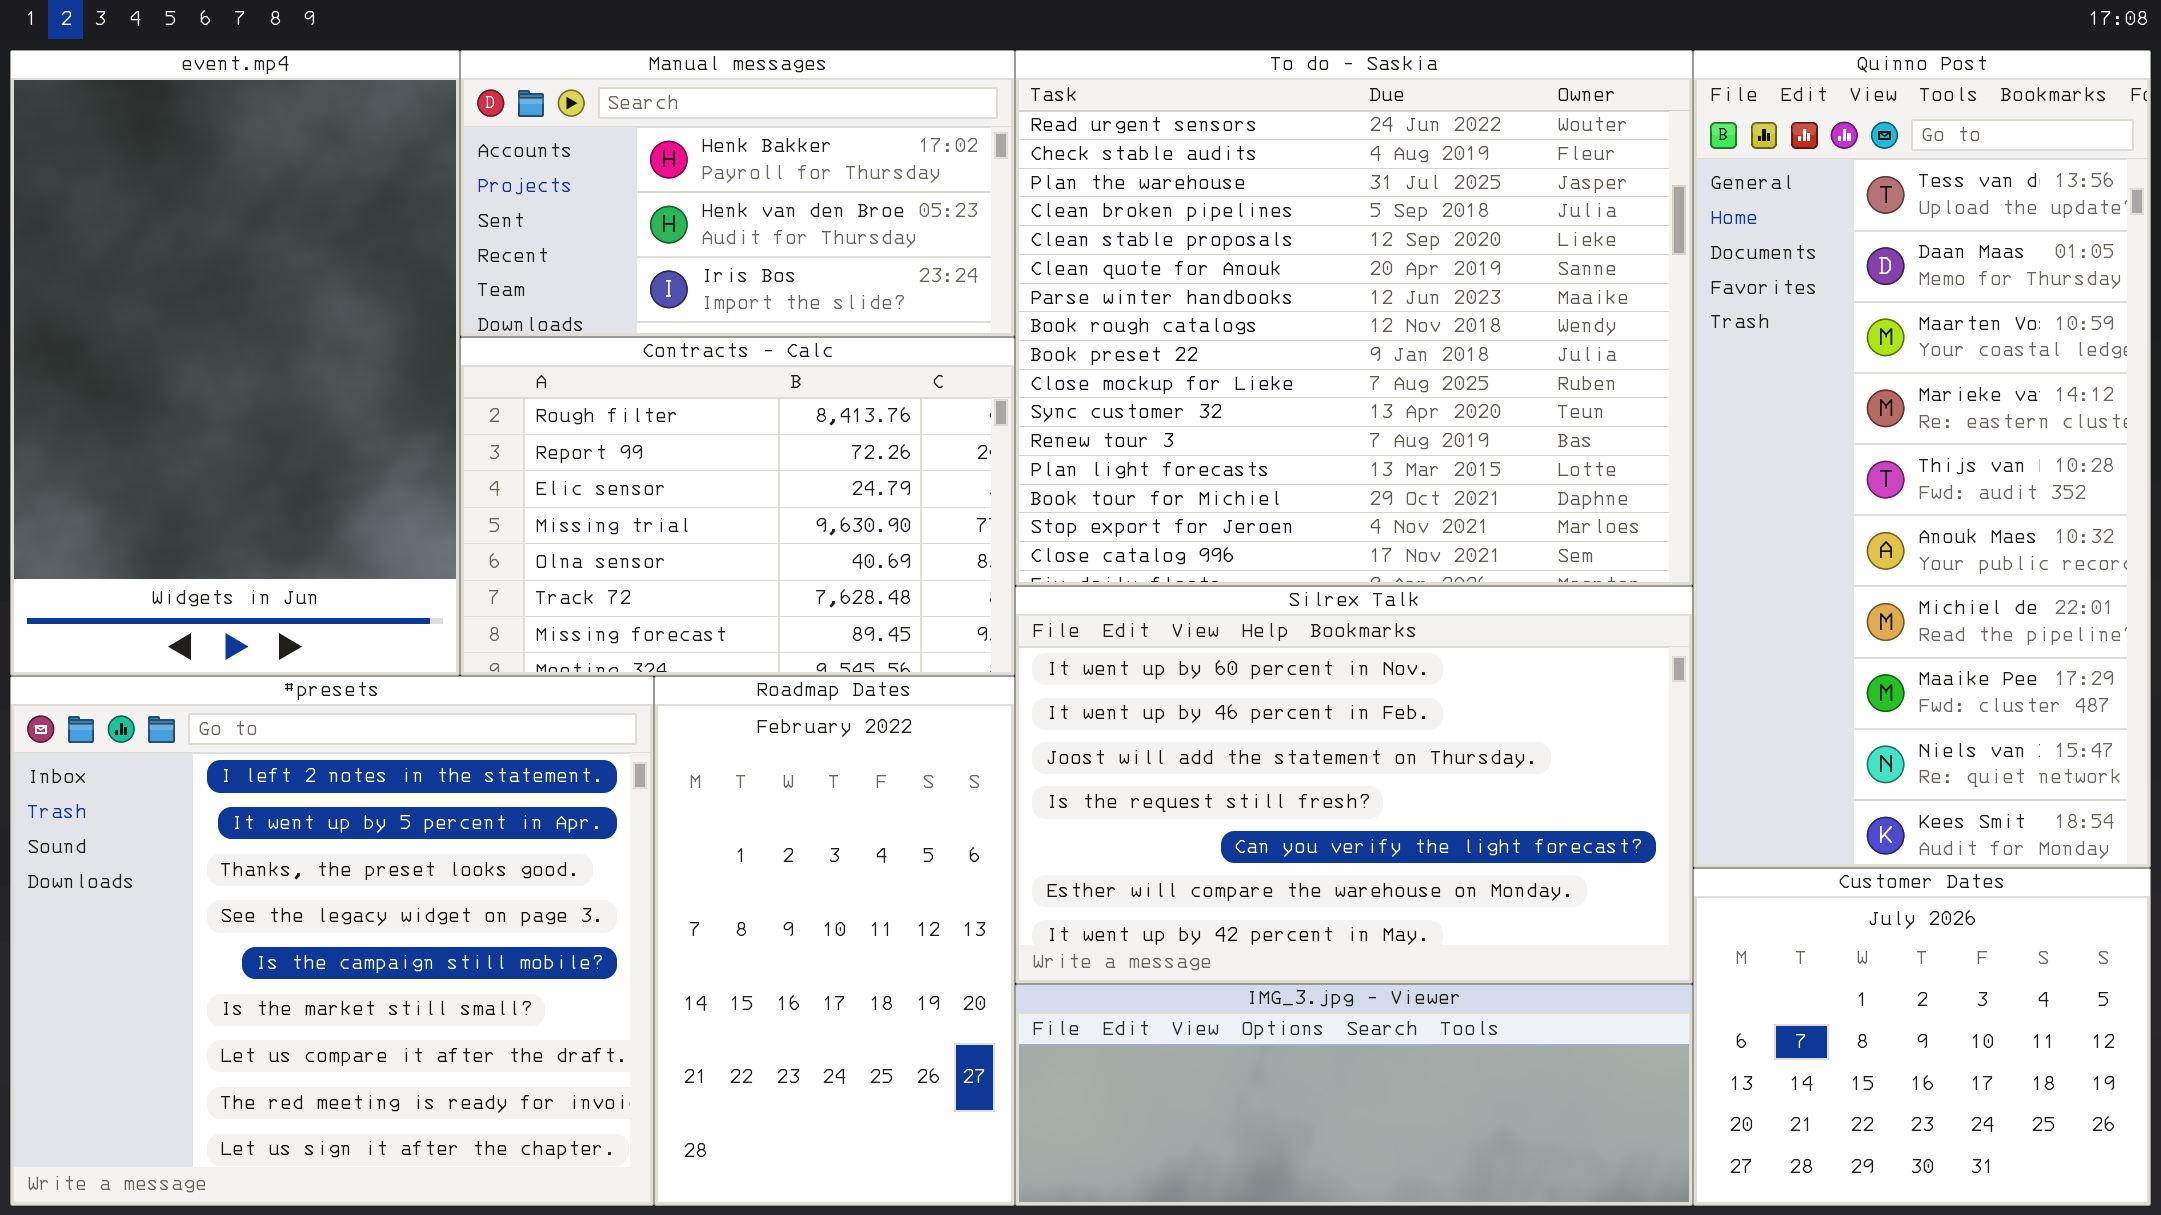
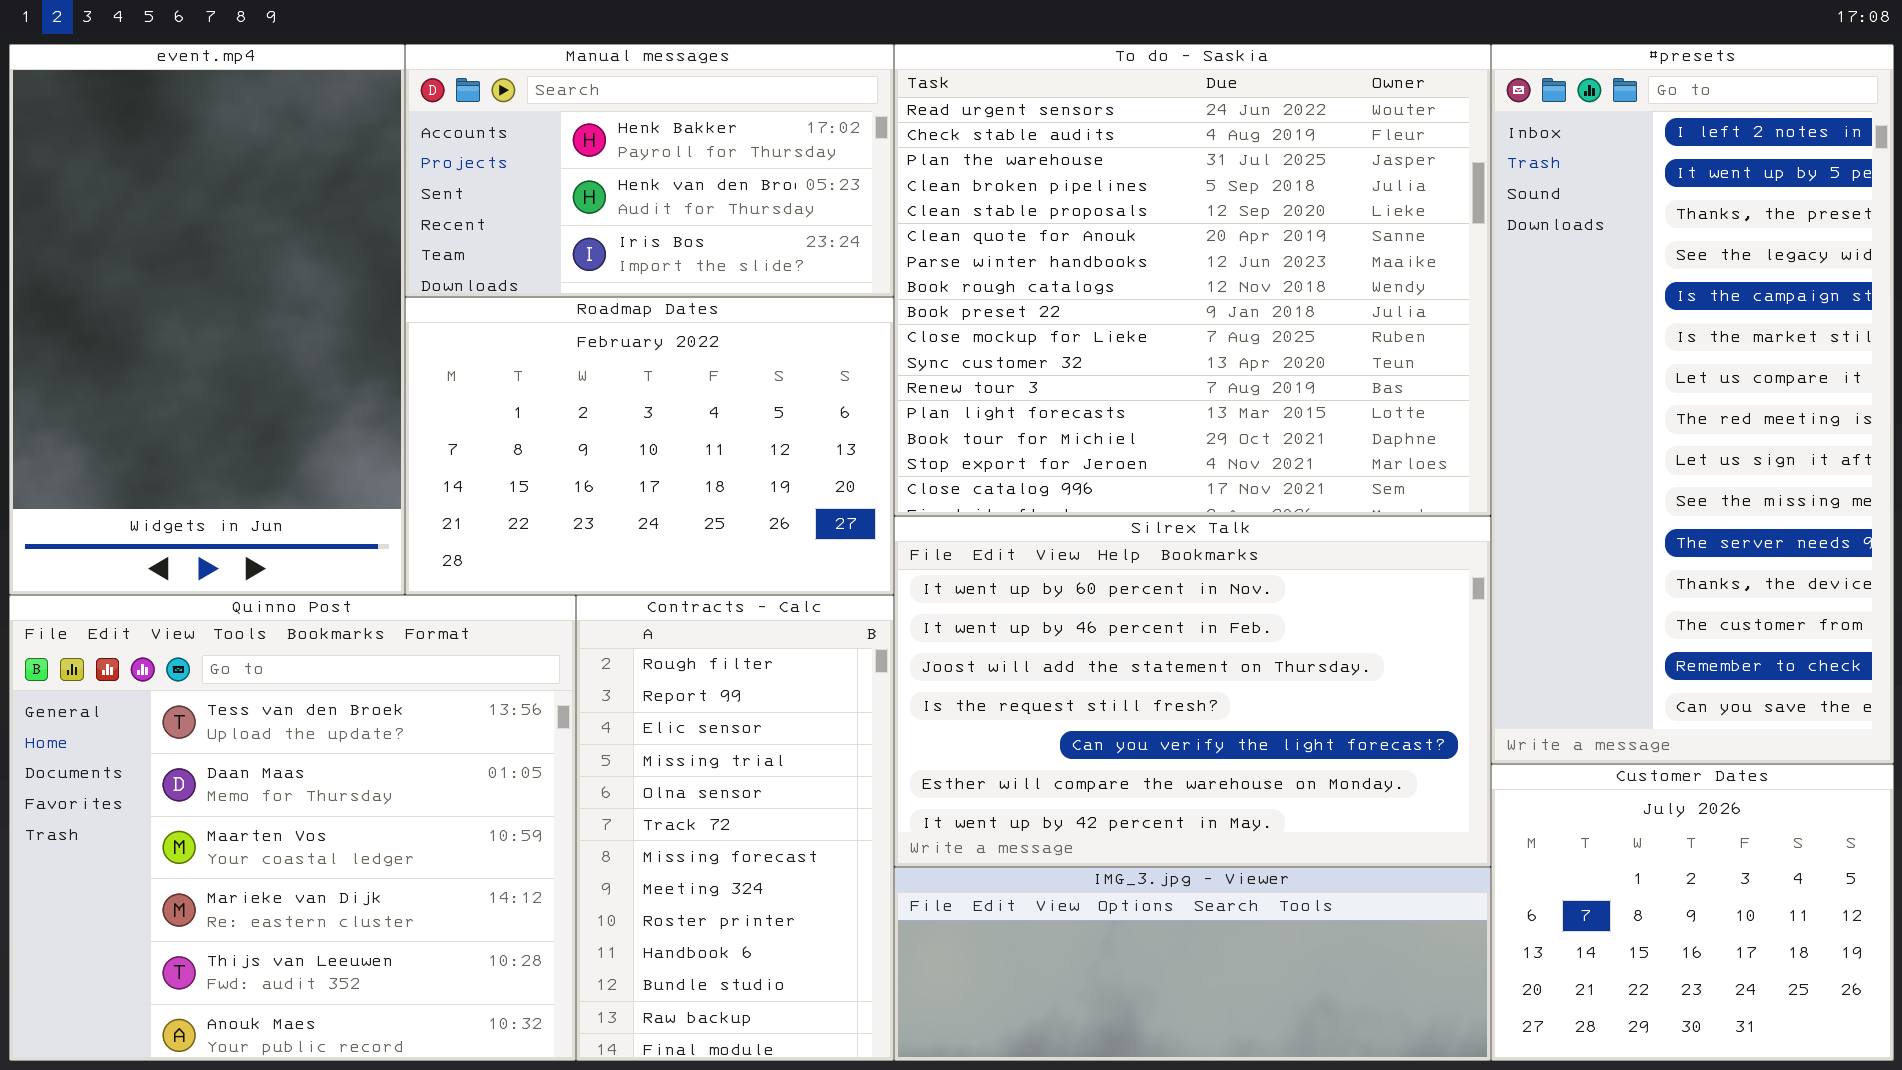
Quinno Post: [1693,50,2151,868] -> [9,595,576,1061], moved, resized
Contracts - Calc: [460,337,1015,676] -> [576,595,894,1061], moved, resized
#presets: [10,676,654,1206] -> [1491,44,1894,764], moved, resized
Roadmap Dates: [654,676,1015,1206] -> [405,297,894,595], moved, resized

